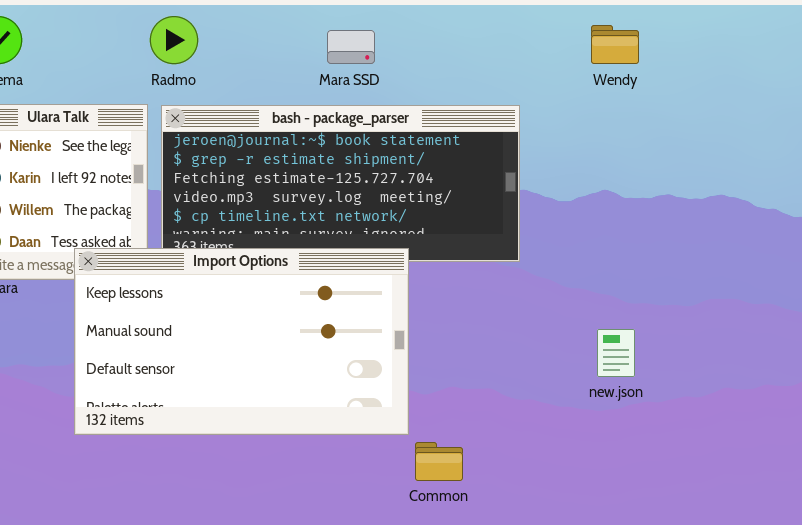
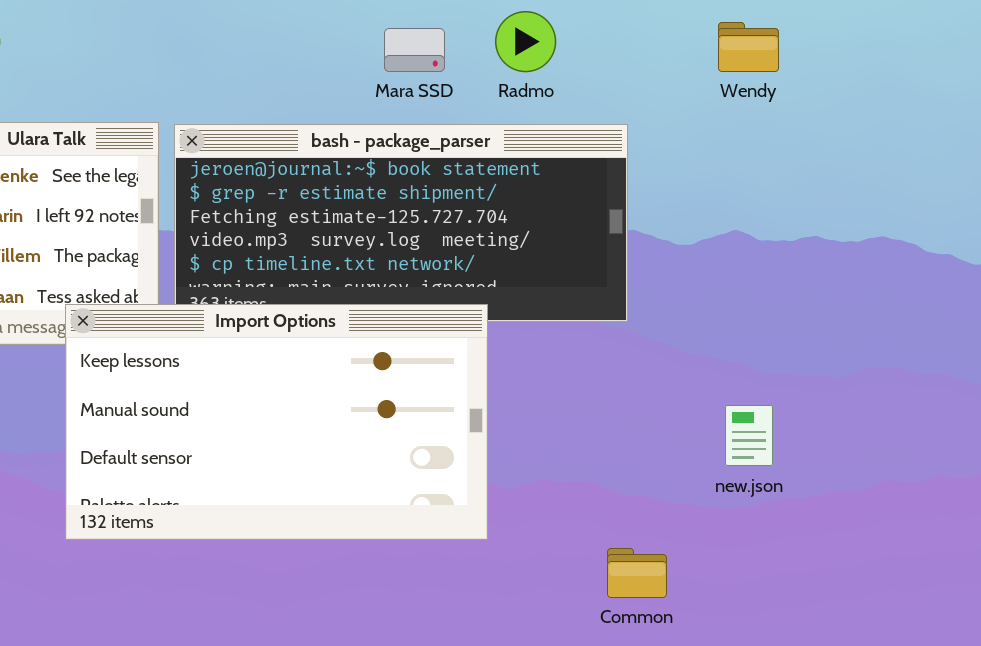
Radmo: [150,16,198,64] -> [495,11,556,72], moved
Common: [415,442,463,481] -> [607,548,667,598], moved

